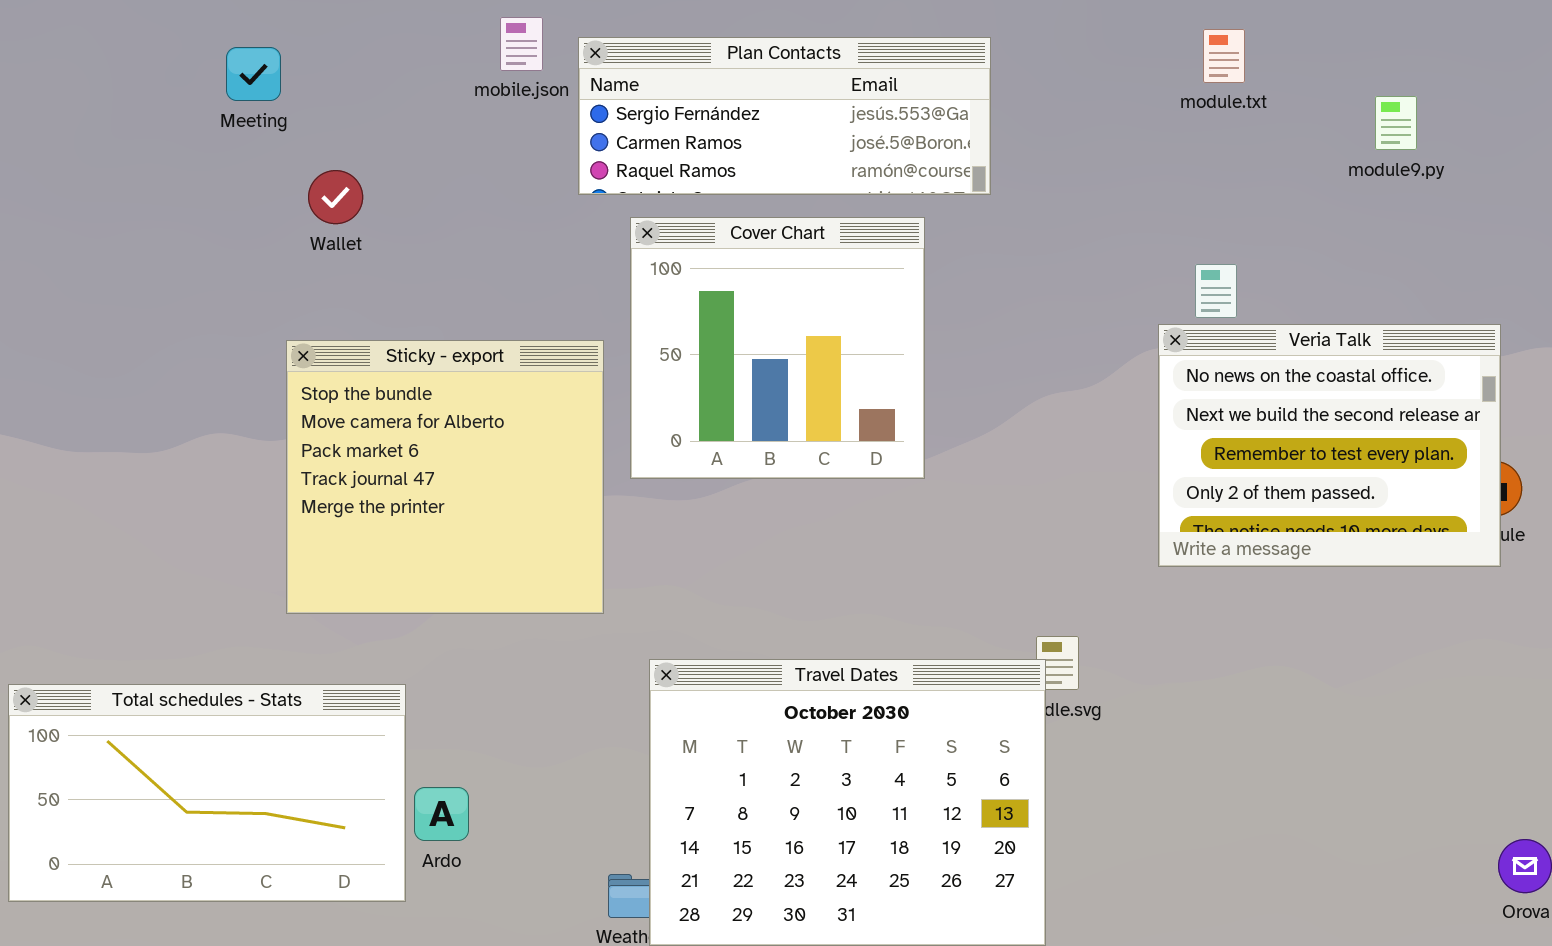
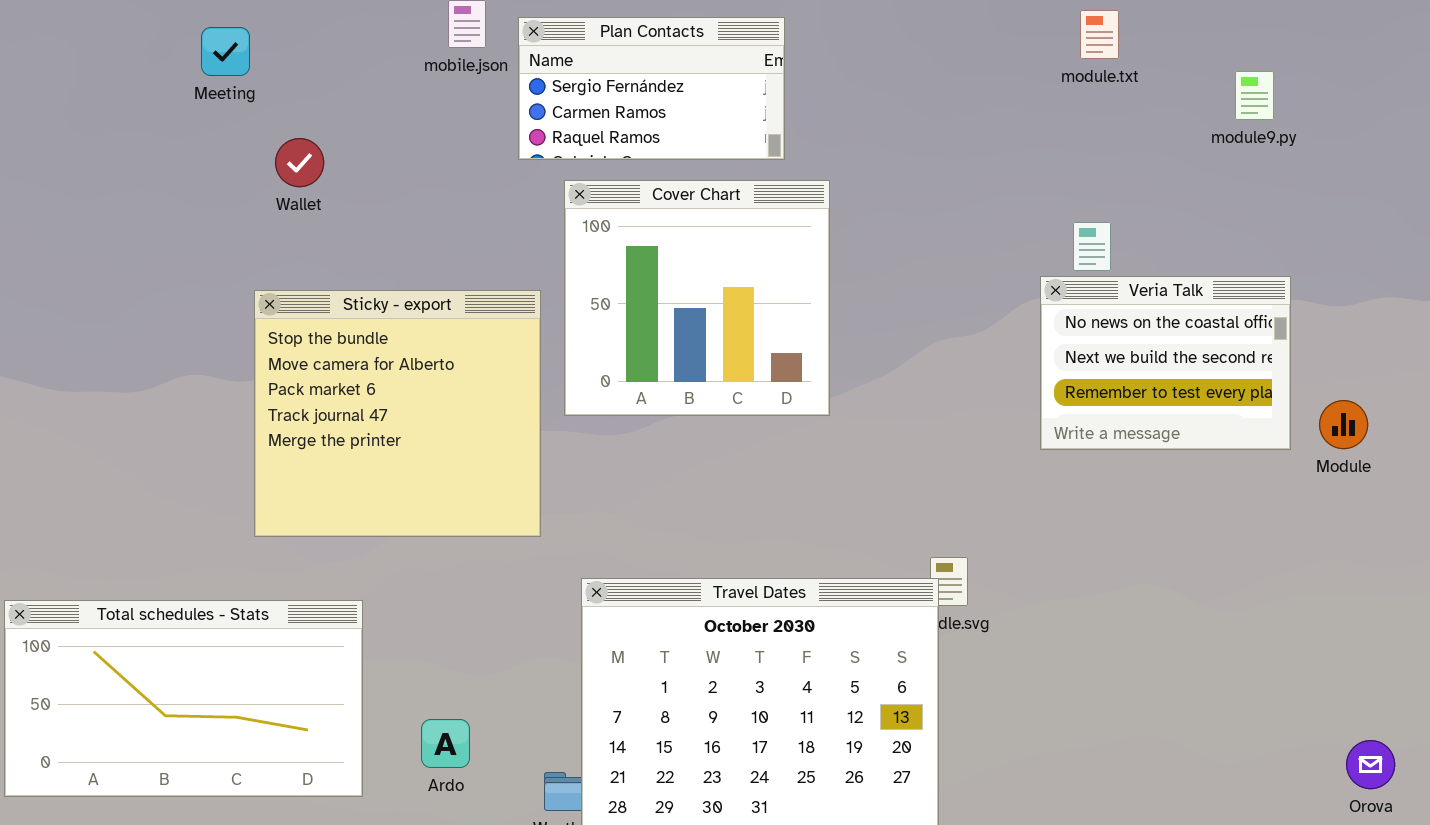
Plan Contacts: [578,37,991,195] -> [518,17,785,160], resized
Veria Talk: [1158,324,1501,567] -> [1040,276,1291,450], resized
Ardo: [414,787,469,841] -> [421,719,470,768], moved

